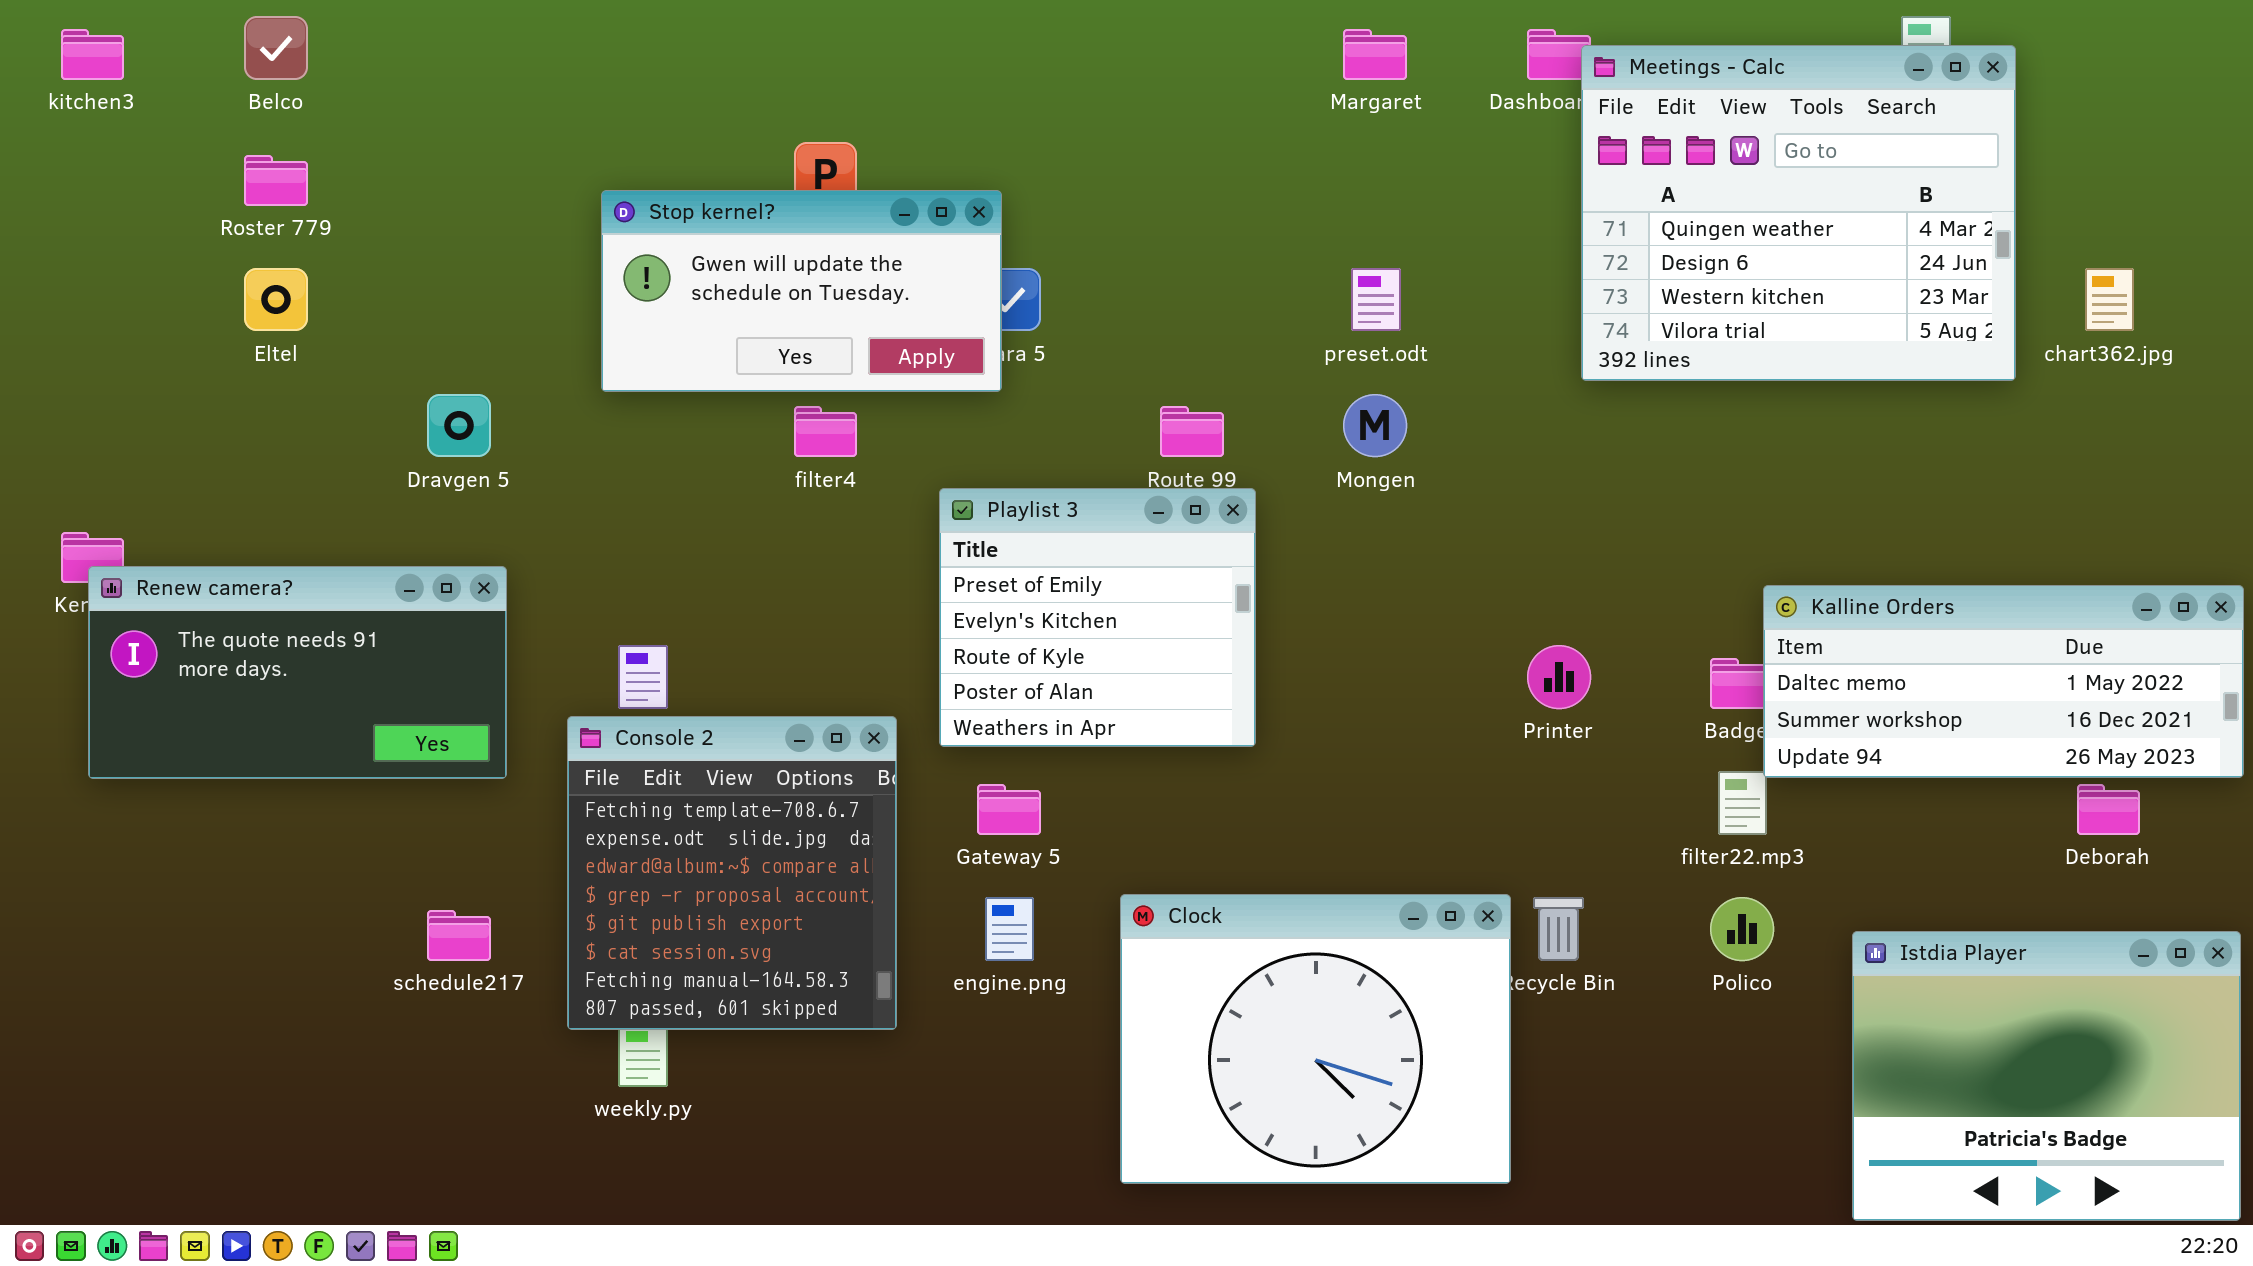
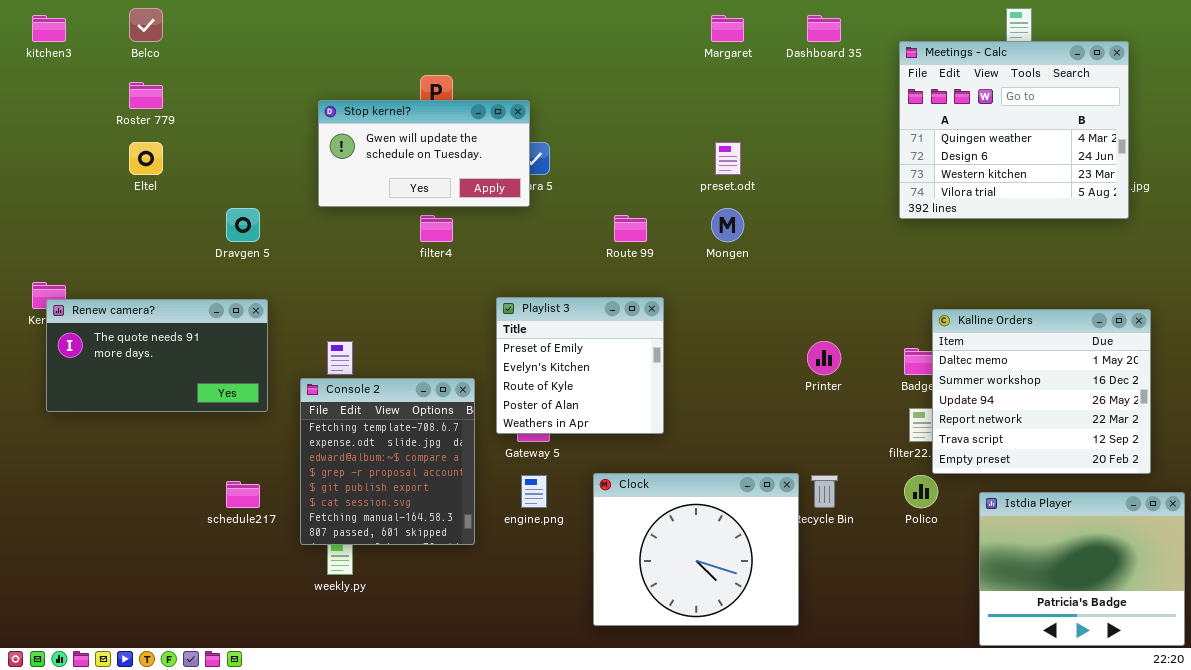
Meetings - Calc: [1581,45,2016,381] -> [899,41,1129,219], moved
Playlist 3: [939,488,1256,747] -> [496,297,664,434], moved
Kalline Orders: [1763,585,2244,778] -> [932,309,1151,474], resized

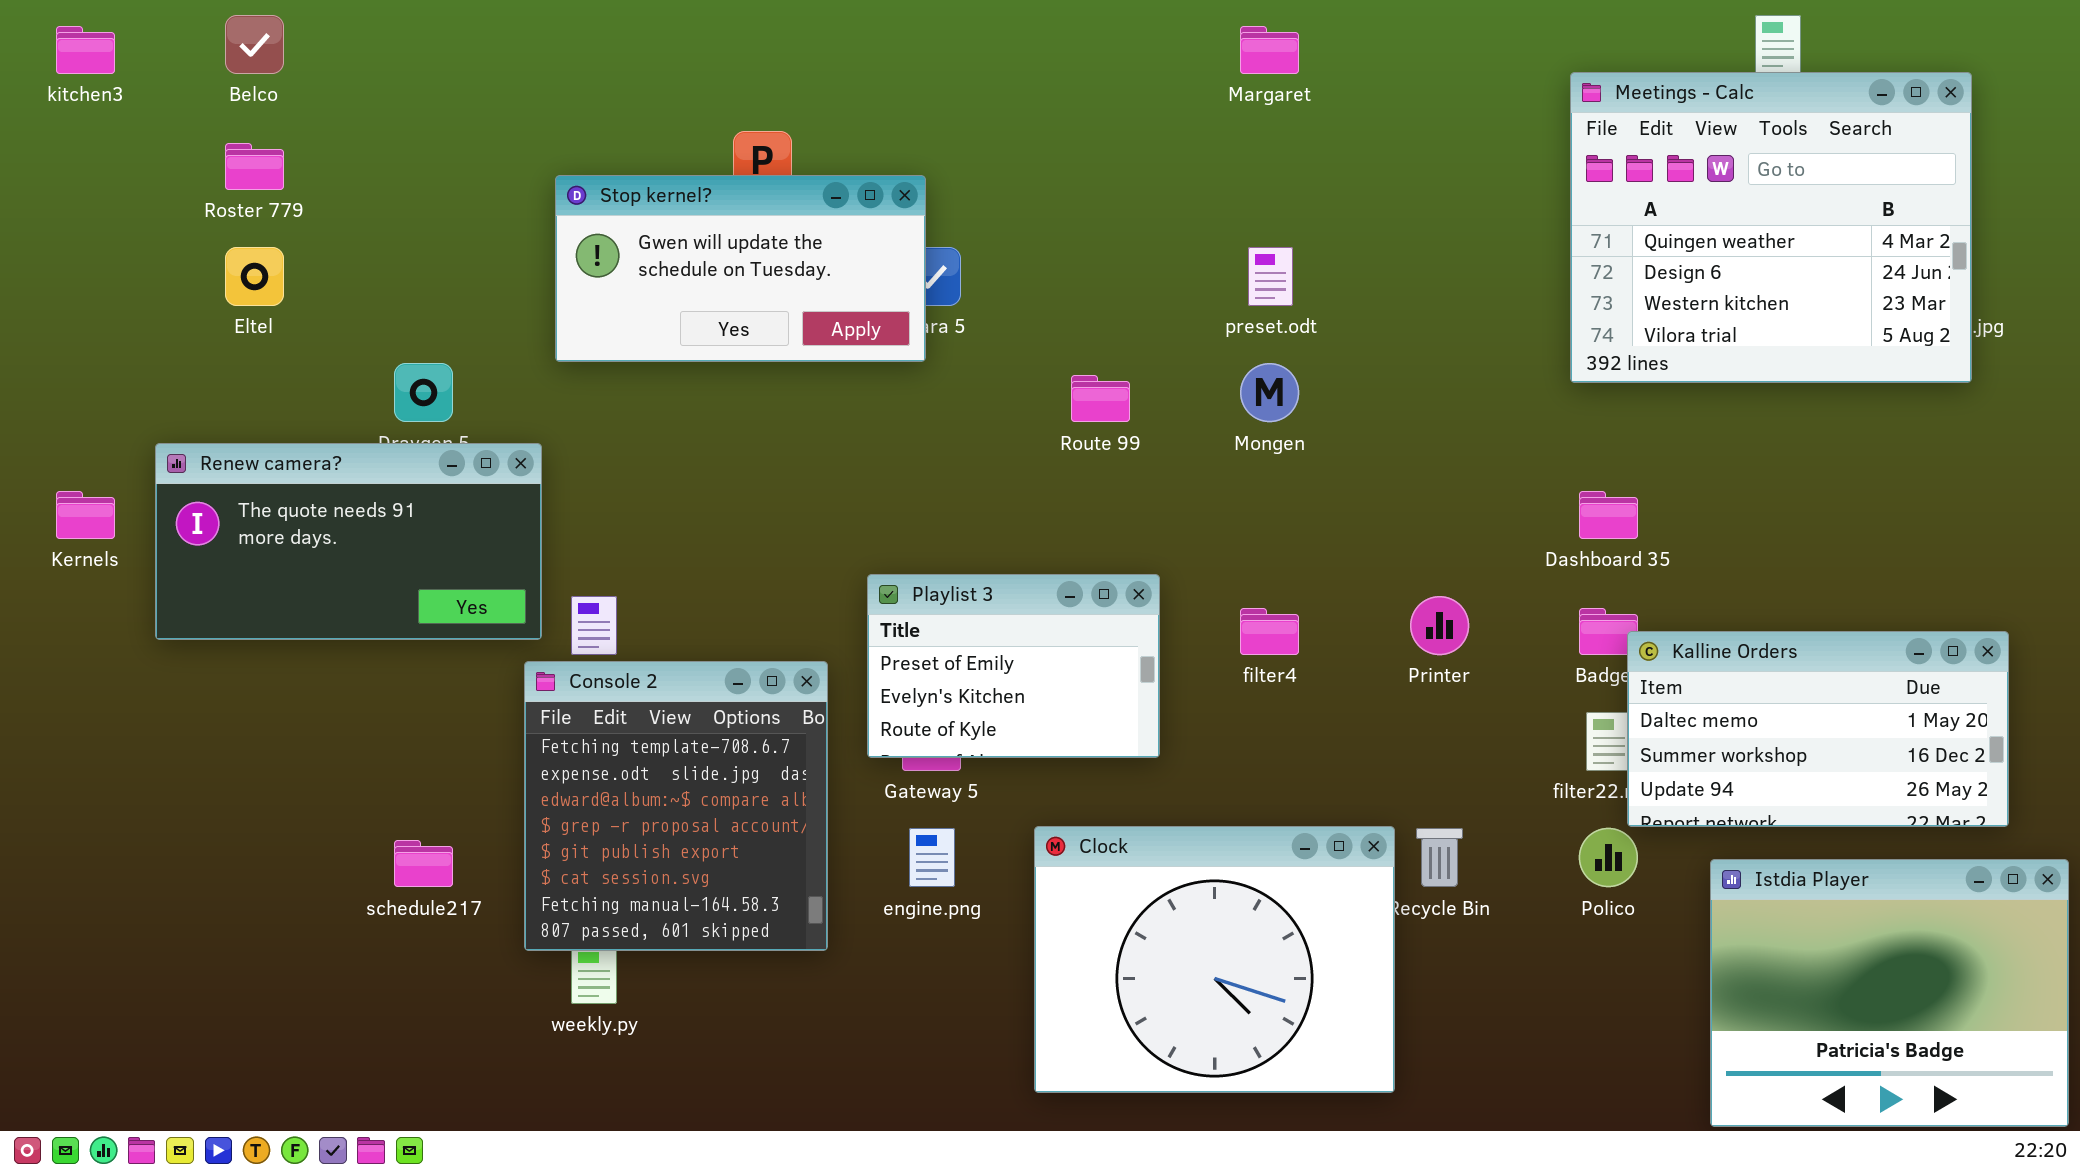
Dashboard 35: [807,15,841,42] -> [1579,491,1638,539], moved
filter4: [420,215,453,242] -> [1240,608,1299,655], moved
Playlist 3: [496,297,664,434] -> [867,574,1160,758], resized
Renew camera?: [46,299,268,412] -> [155,443,542,640], moved
Kalline Orders: [932,309,1151,474] -> [1627,631,2009,827], resized

